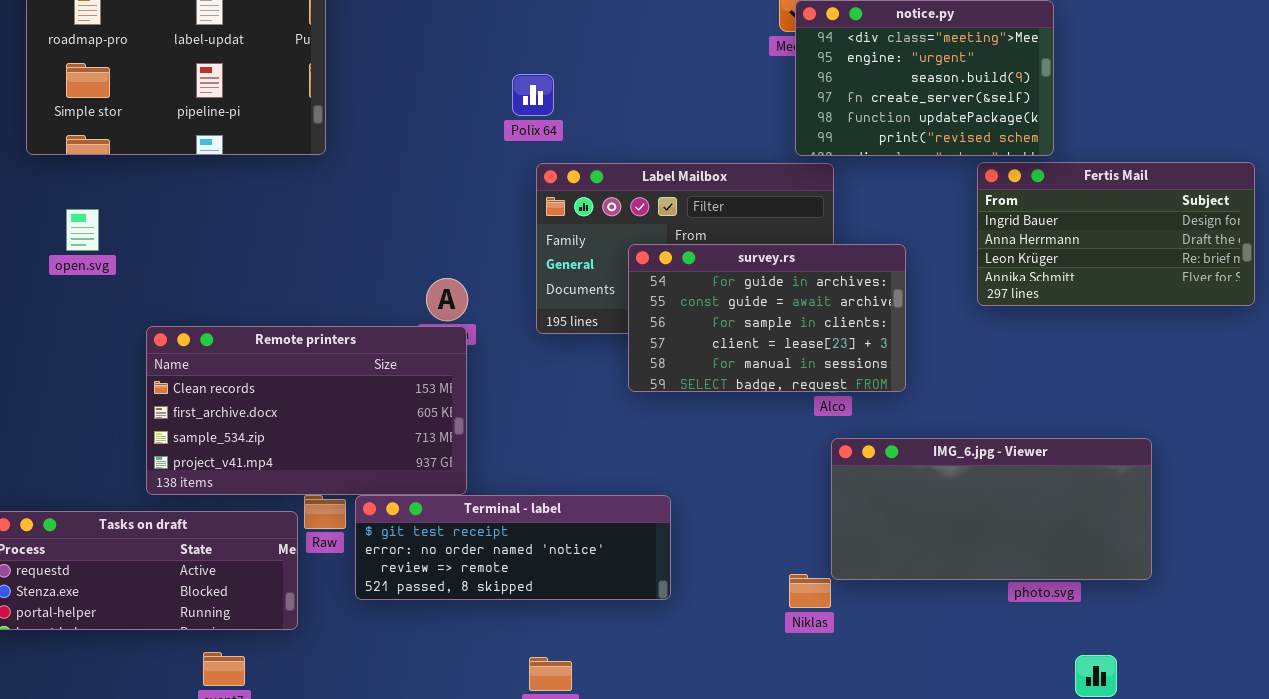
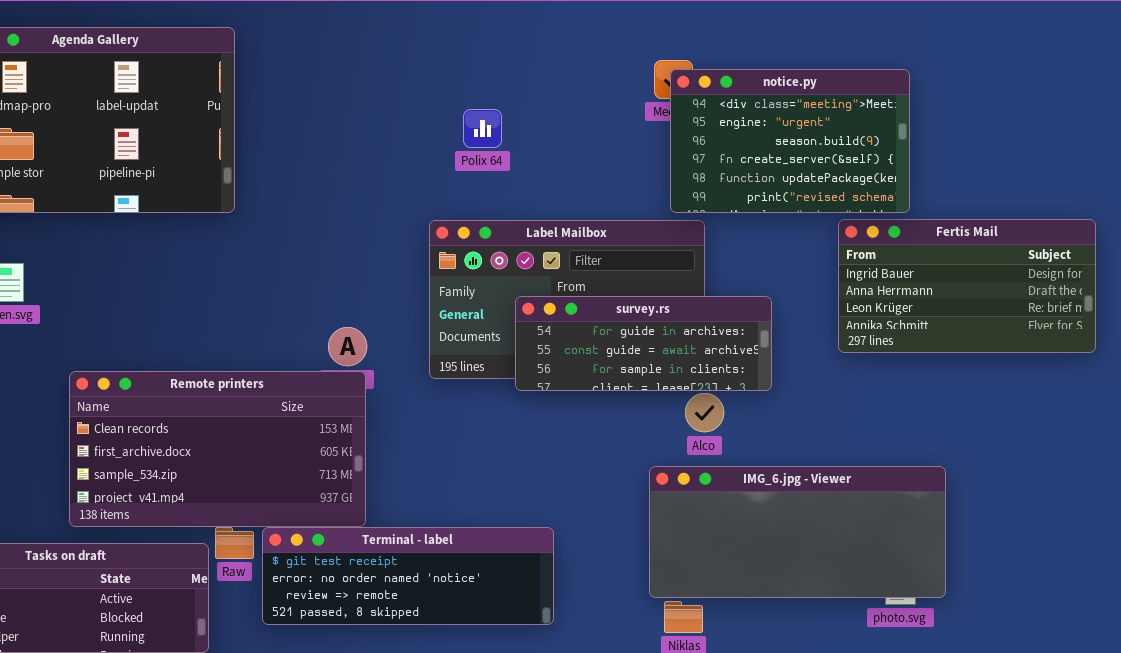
Polix 64: [512,74,554,116] -> [463,109,502,148], moved
survey.rs: [628,244,906,392] -> [515,296,772,391], resized
IMG_6.jpg - Viewer: [831,438,1152,580] -> [649,466,946,598], moved

